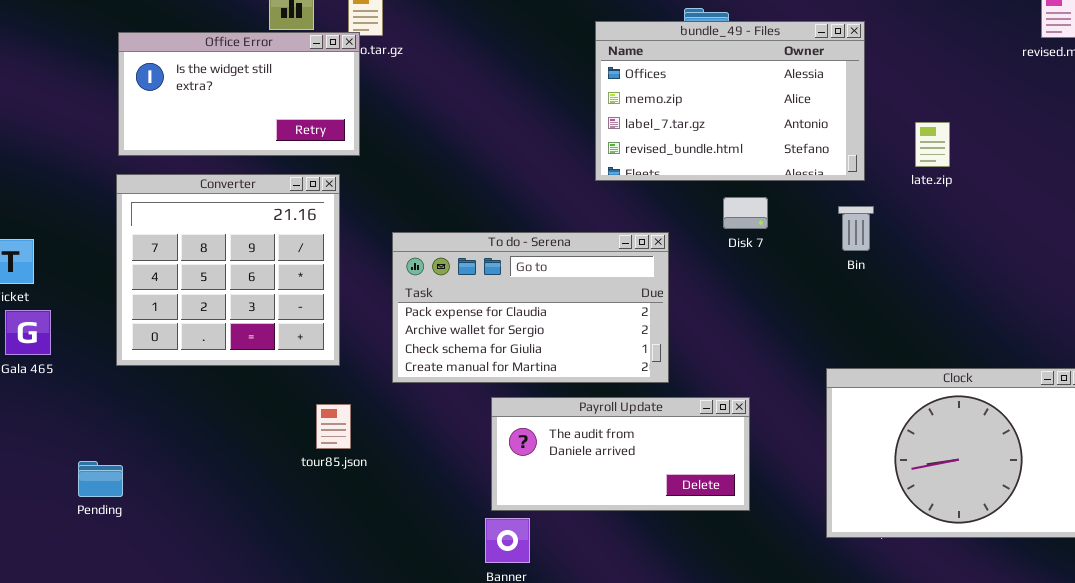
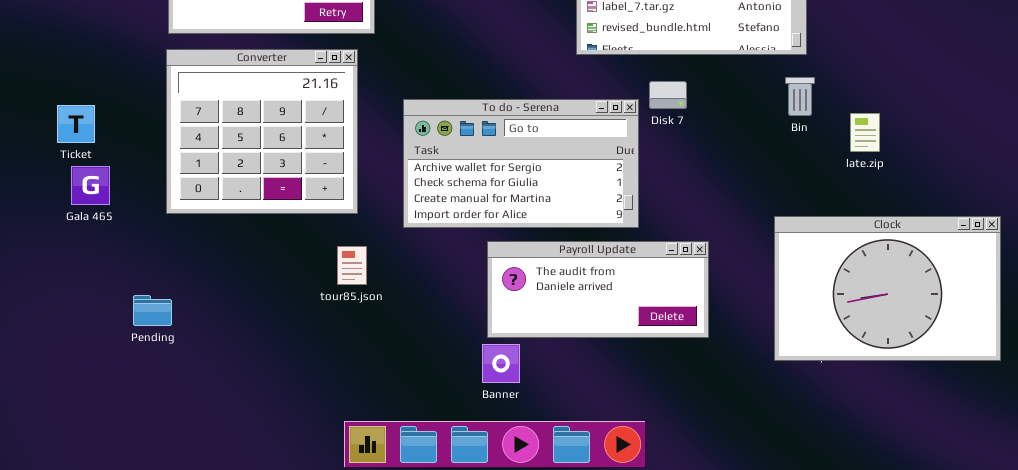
late.zip: [915,122,950,167] -> [850,113,880,152], moved
Disk 7: [723,197,768,229] -> [649,81,687,109], moved
To do - Serena: [392,232,669,383] -> [403,99,639,228], scrolled down 1 row

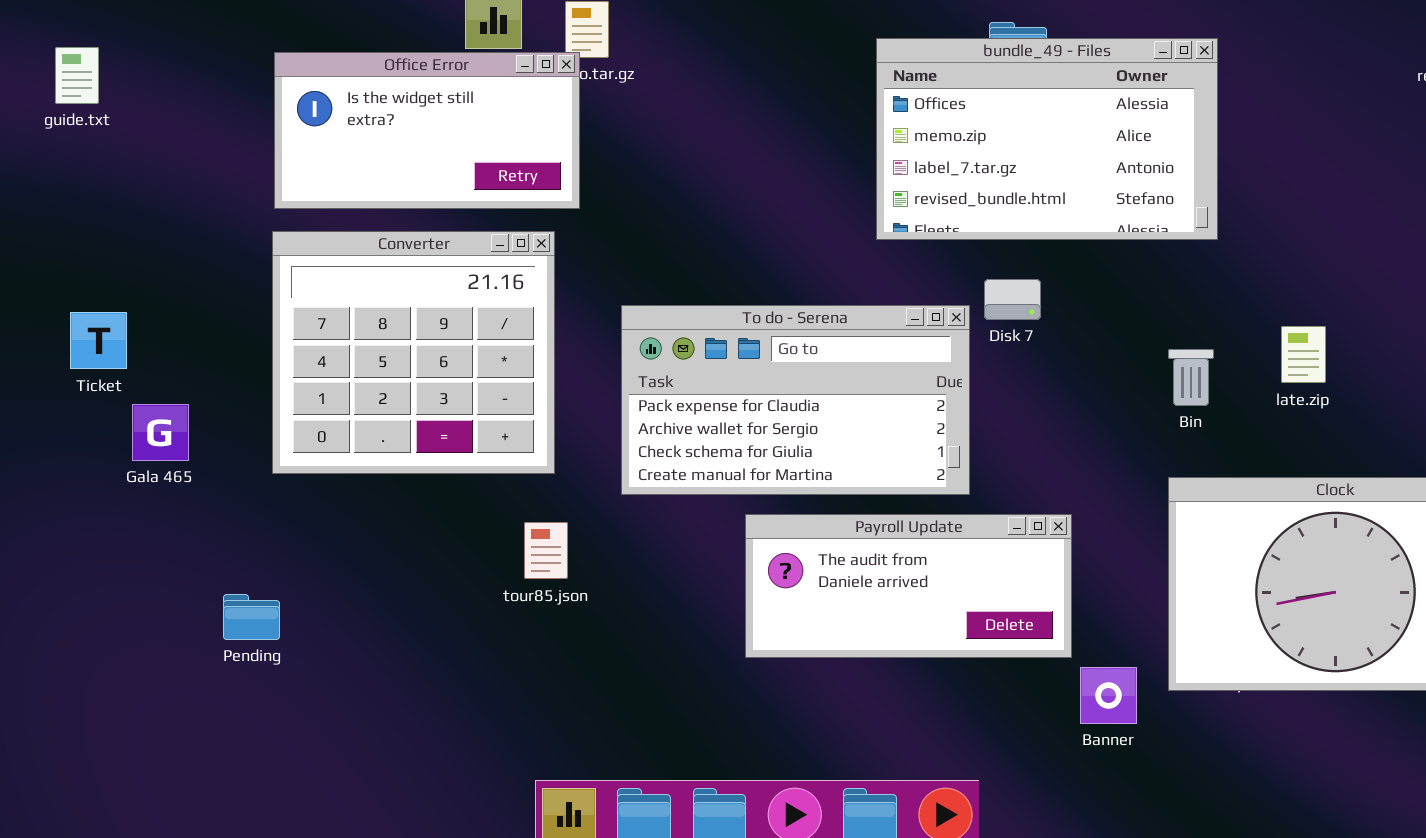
Bin: [785,77,815,116] -> [1168,349,1214,406], moved
To do - Serena: [403,99,639,228] -> [621,305,970,495], scrolled up 1 row
Ticket: [57,105,95,143] -> [70,312,127,369], moved
Banner: [482,344,520,383] -> [1080,667,1137,724], moved

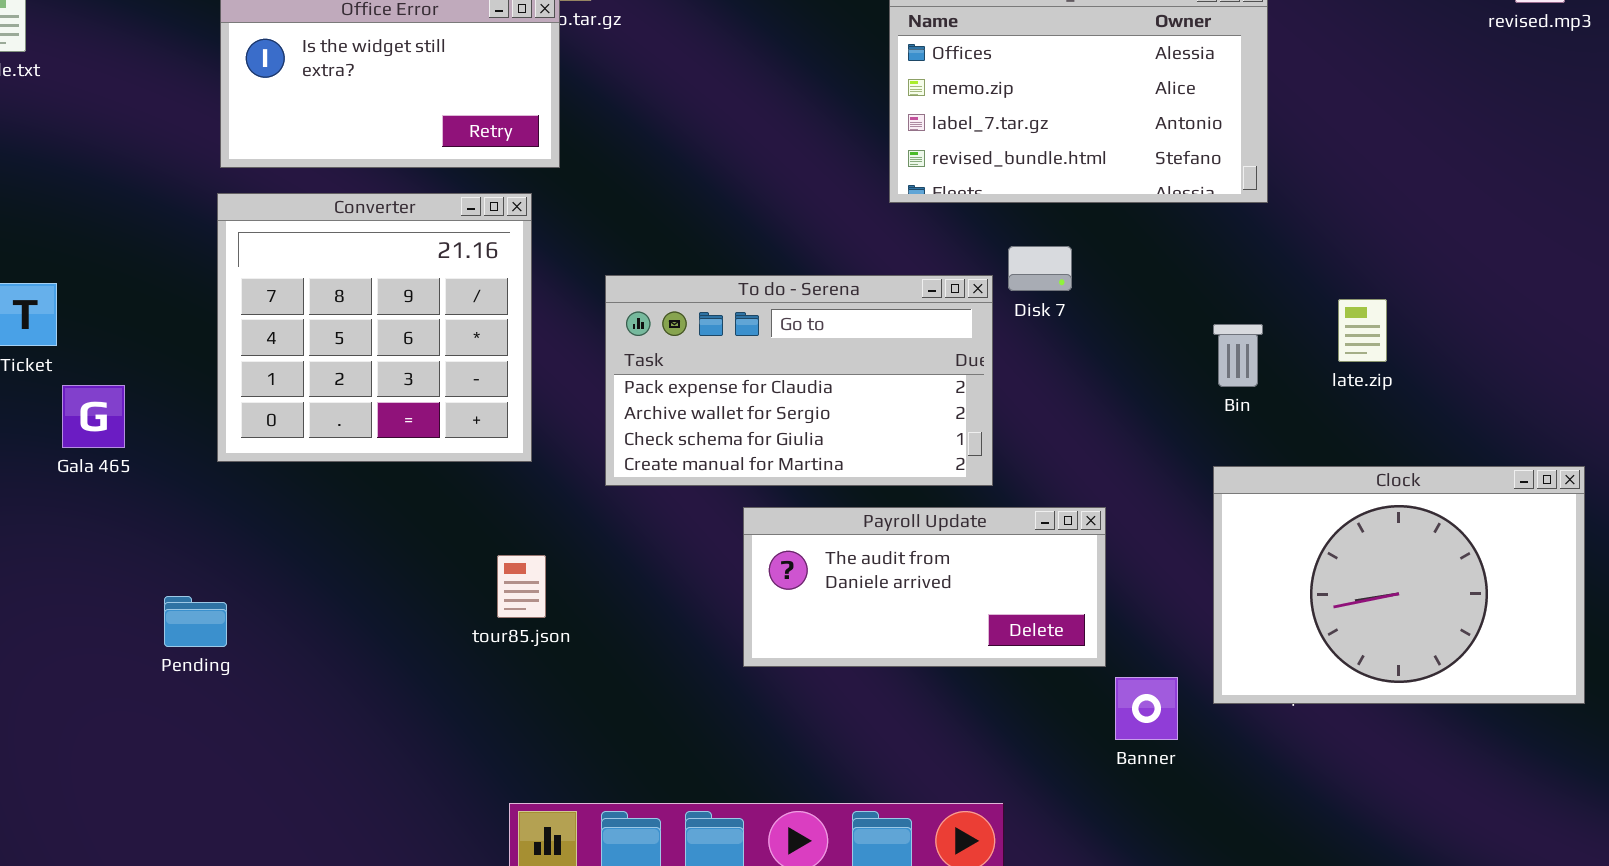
tour85.json: [524,522,568,579] -> [497,555,546,618], moved

